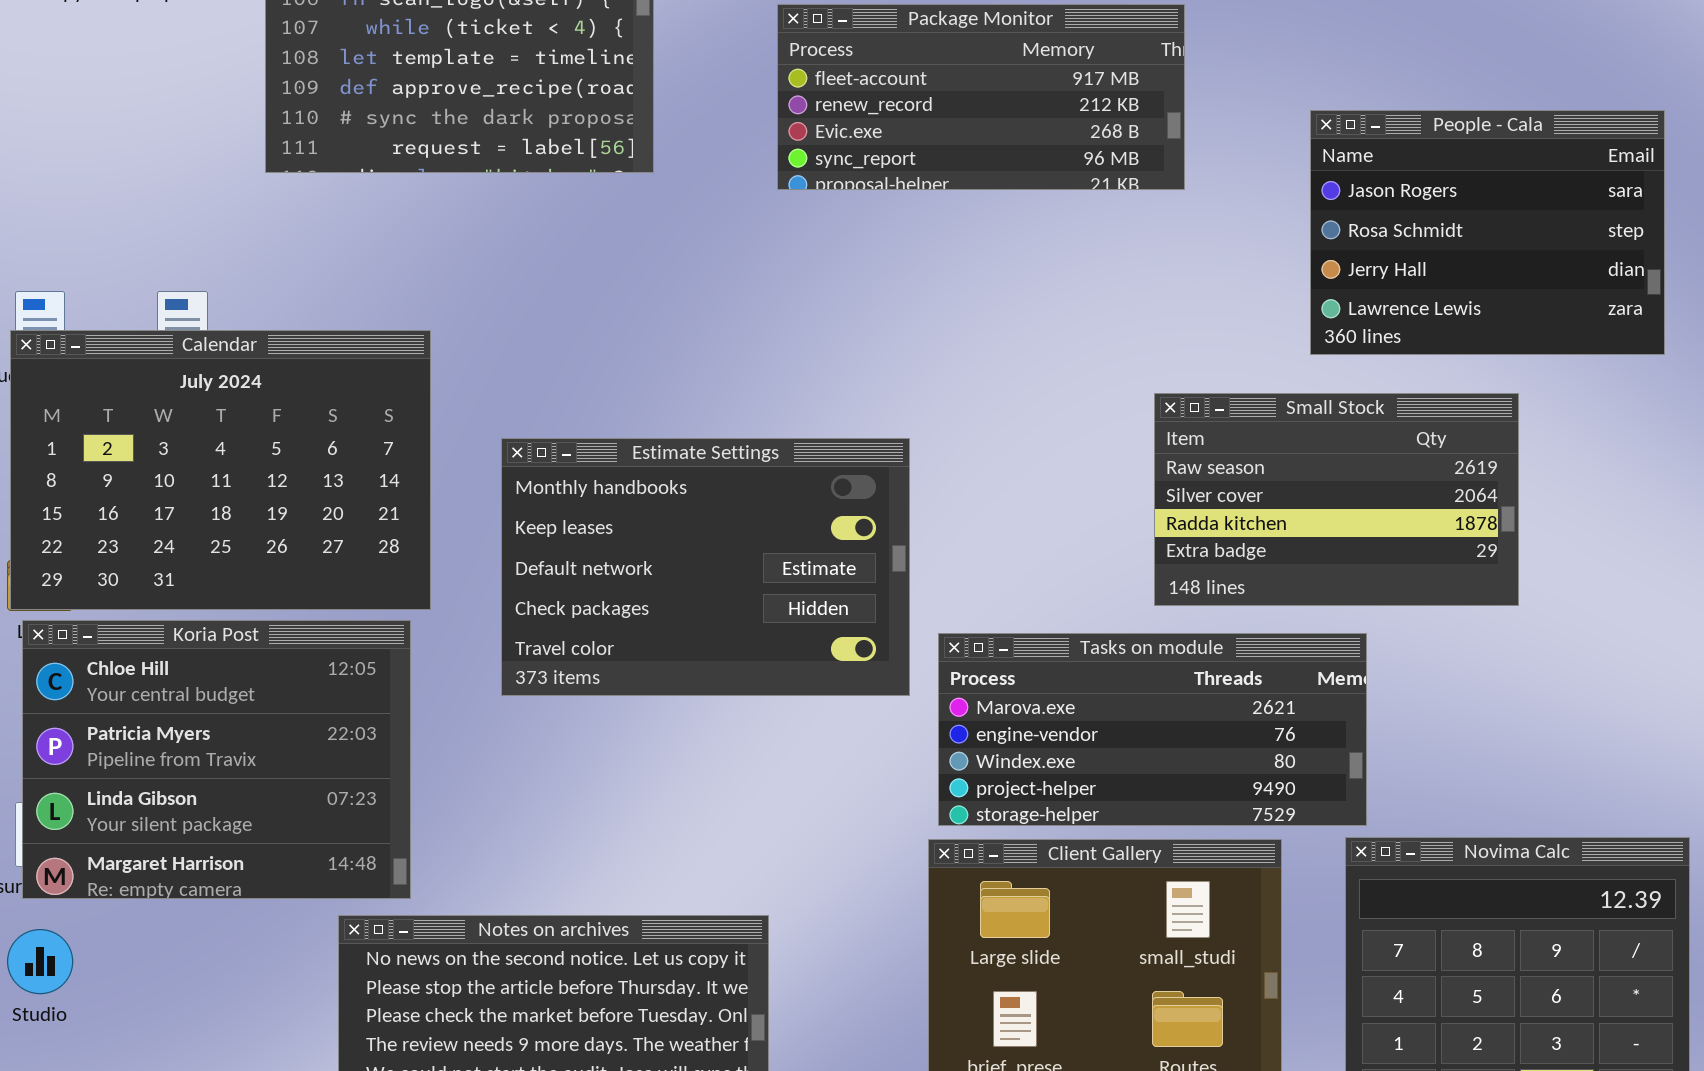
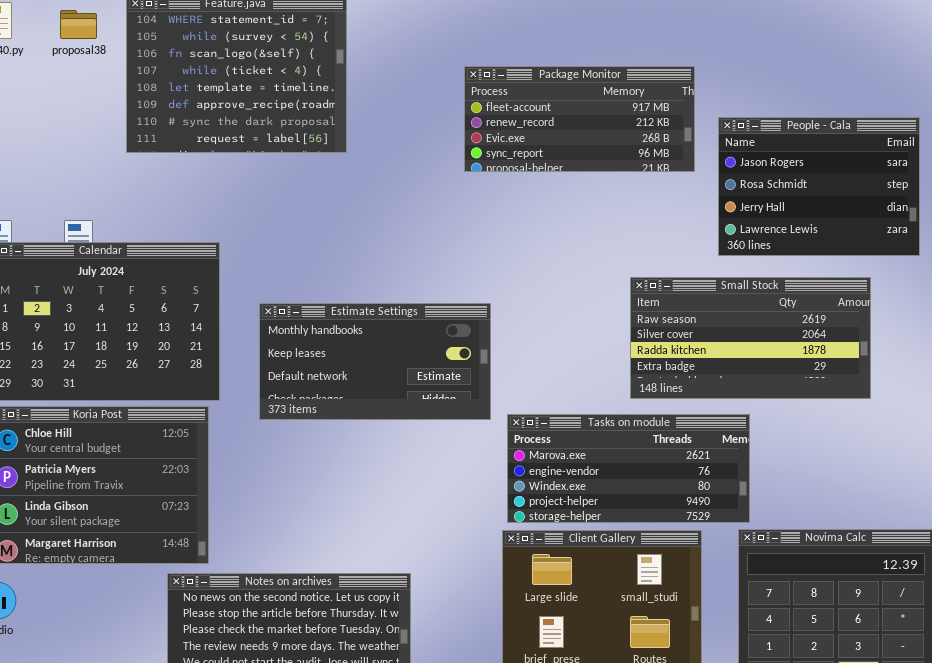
Package Monitor: [777,4,1185,190] -> [464,66,695,172], moved
Small Stock: [1154,393,1519,606] -> [630,277,871,399], resized
Estimate Settings: [501,438,910,696] -> [259,303,491,420], resized

